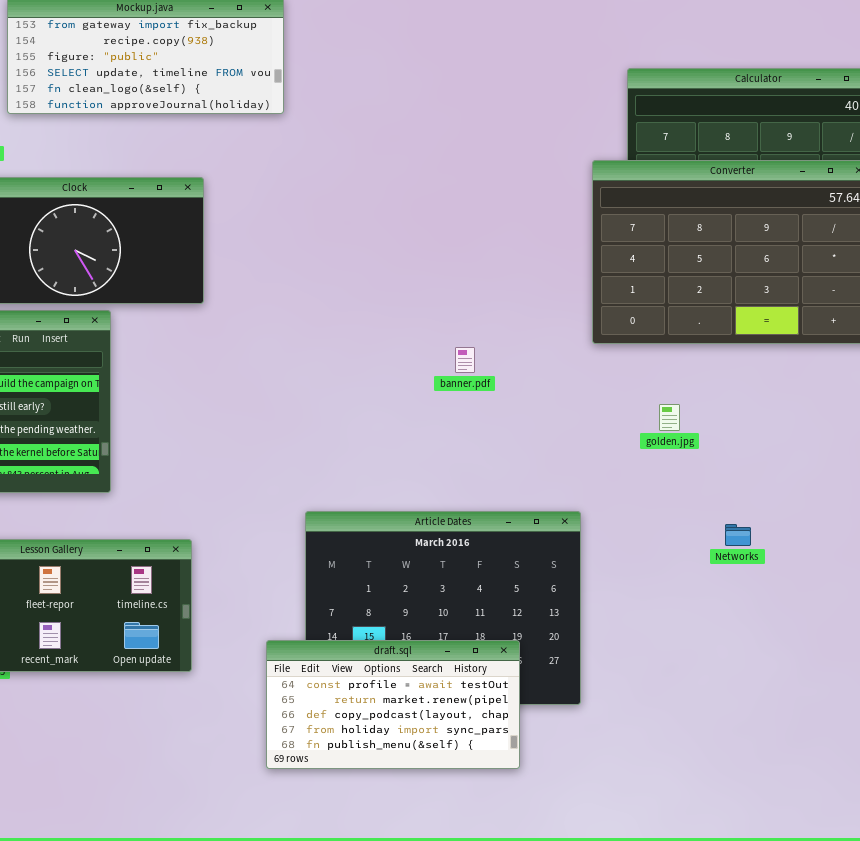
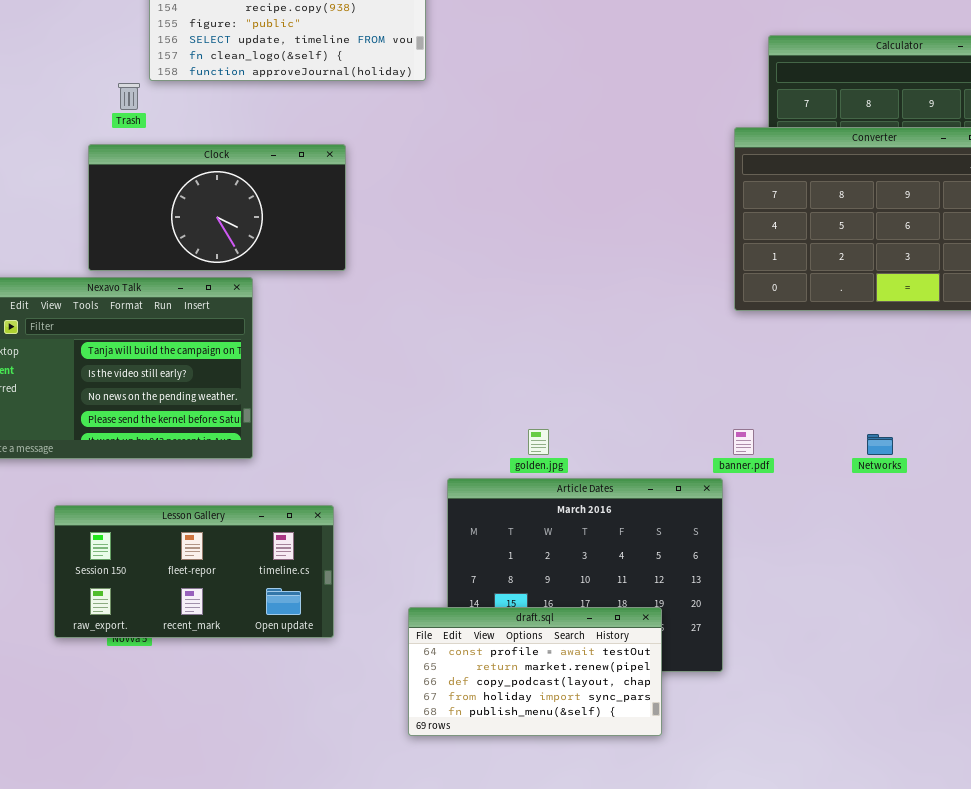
banner.pdf: [455,347,475,373] -> [733,429,754,455], moved
golden.jpg: [659,404,680,431] -> [528,429,549,455], moved
Networks: [725,524,751,546] -> [867,434,893,455], moved

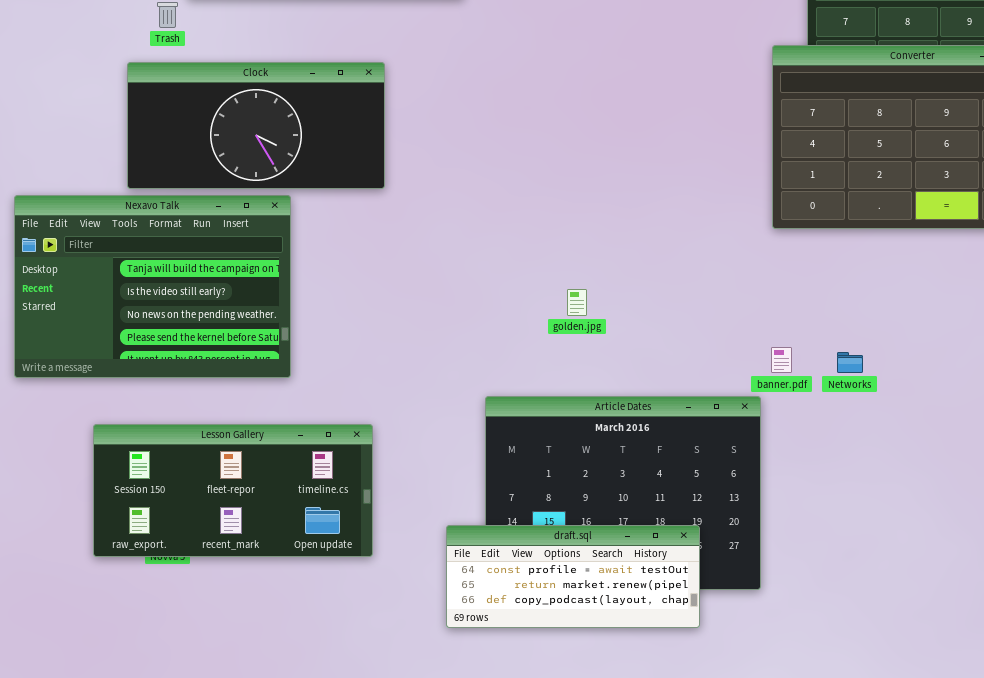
golden.jpg: [528,429,549,455] -> [567,289,587,316], moved
Networks: [867,434,893,455] -> [837,352,863,373], moved
draft.sql: [408,607,662,736] -> [446,525,700,628], resized

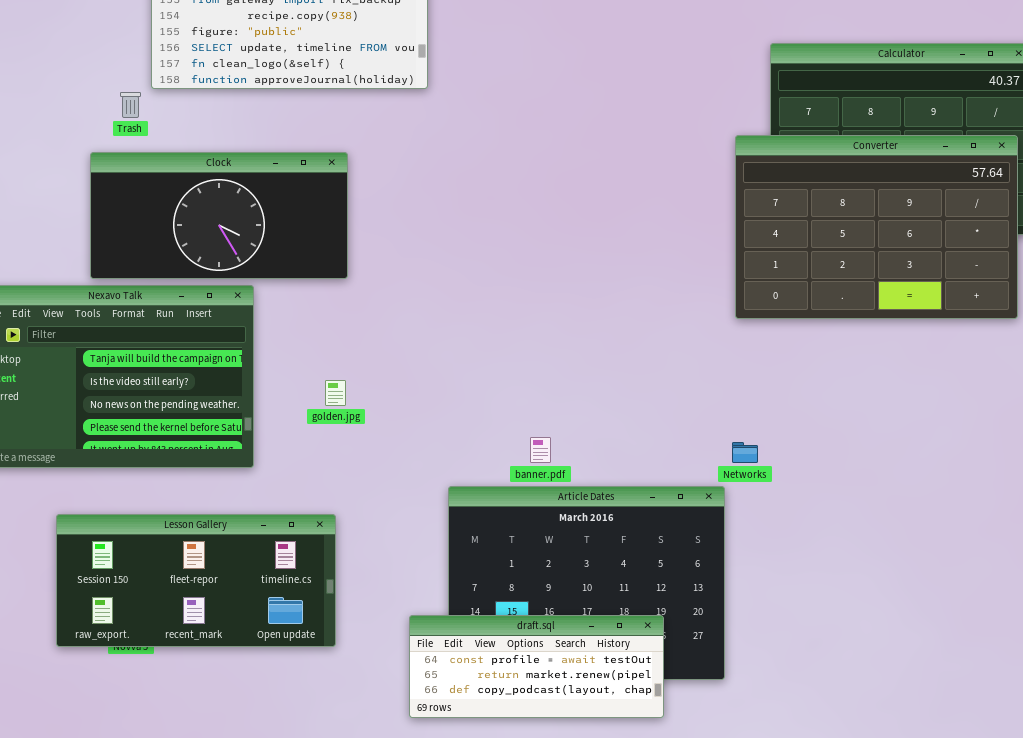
golden.jpg: [567,289,587,316] -> [325,380,346,406], moved
banner.pdf: [771,347,792,373] -> [530,437,551,463], moved
Networks: [837,352,863,373] -> [732,442,758,463], moved

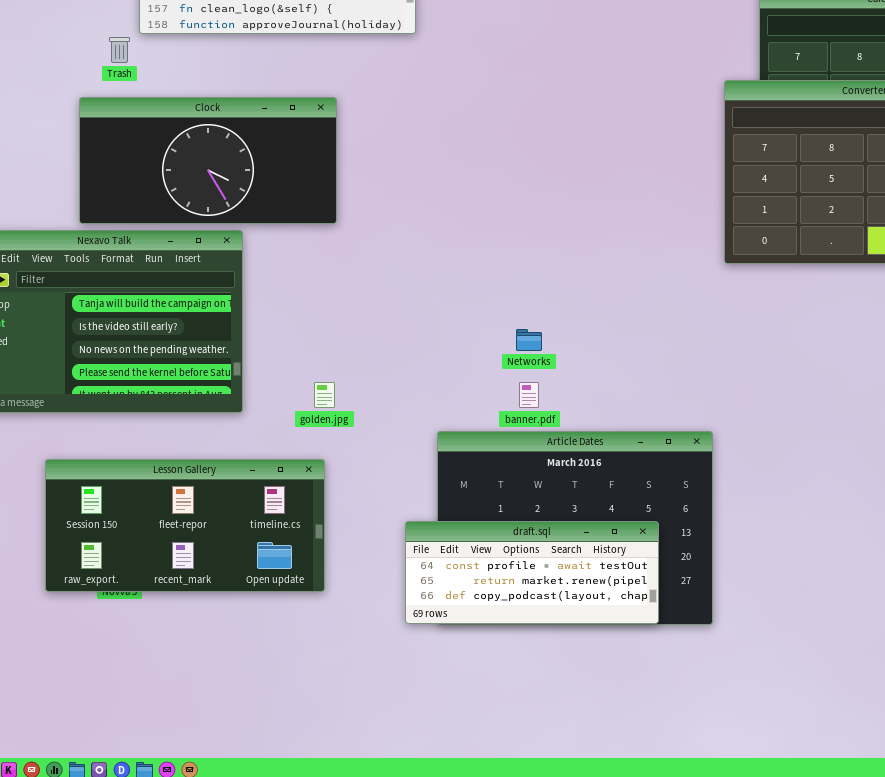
golden.jpg: [325,380,346,406] -> [314,382,335,408], moved
Networks: [732,442,758,463] -> [516,329,542,351], moved
draft.sql: [409,615,664,718] -> [405,521,659,624], moved

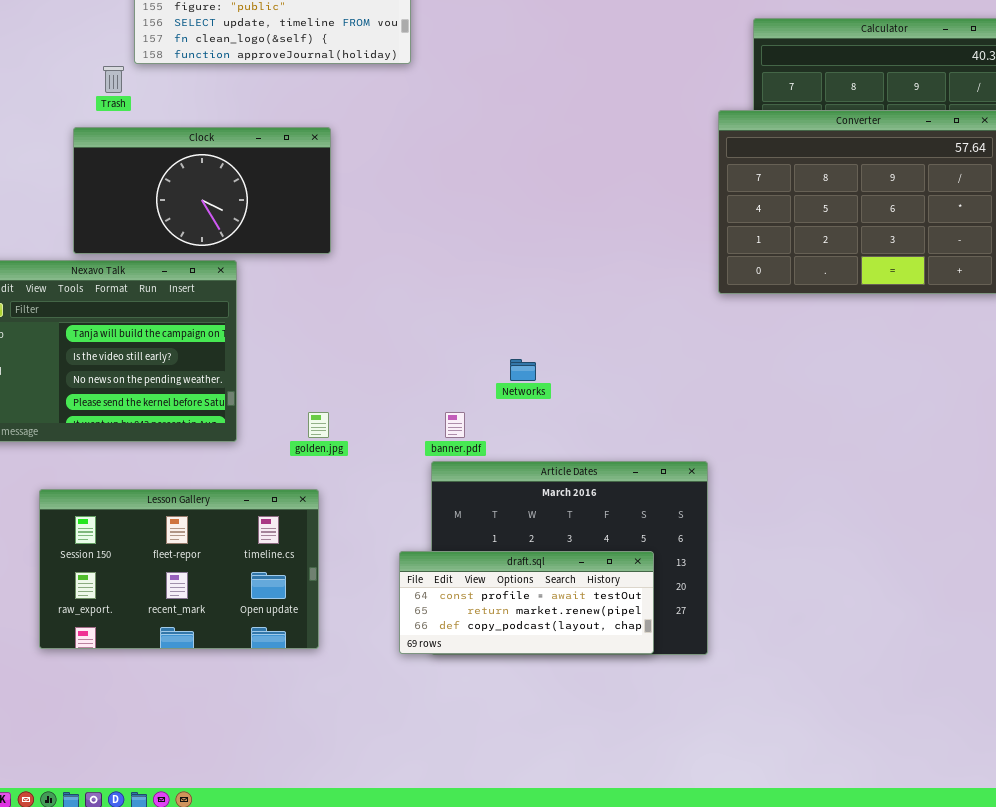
banner.pdf: [519,382,539,408] -> [445,412,465,438], moved
Lesson Gallery: [45,459,325,592] -> [39,489,319,649], resized

